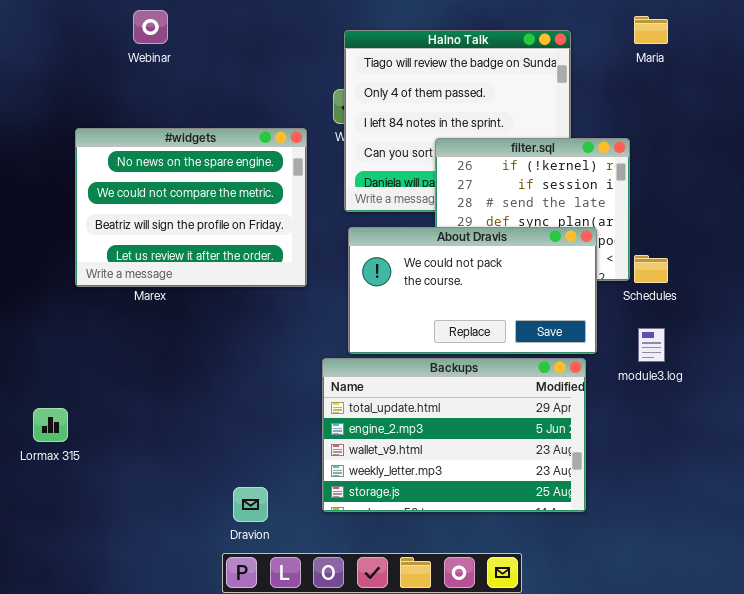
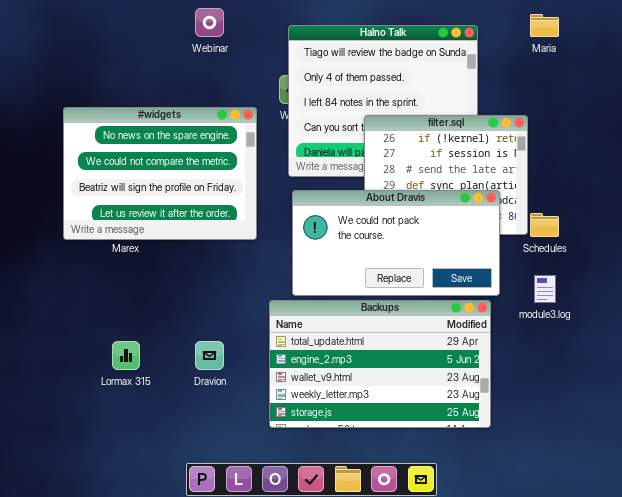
Webinar: [133,10,168,44] -> [195,8,224,37], moved
Lormax 315: [33,408,68,442] -> [112,341,140,370], moved
Dravion: [233,487,268,522] -> [195,341,224,370], moved

